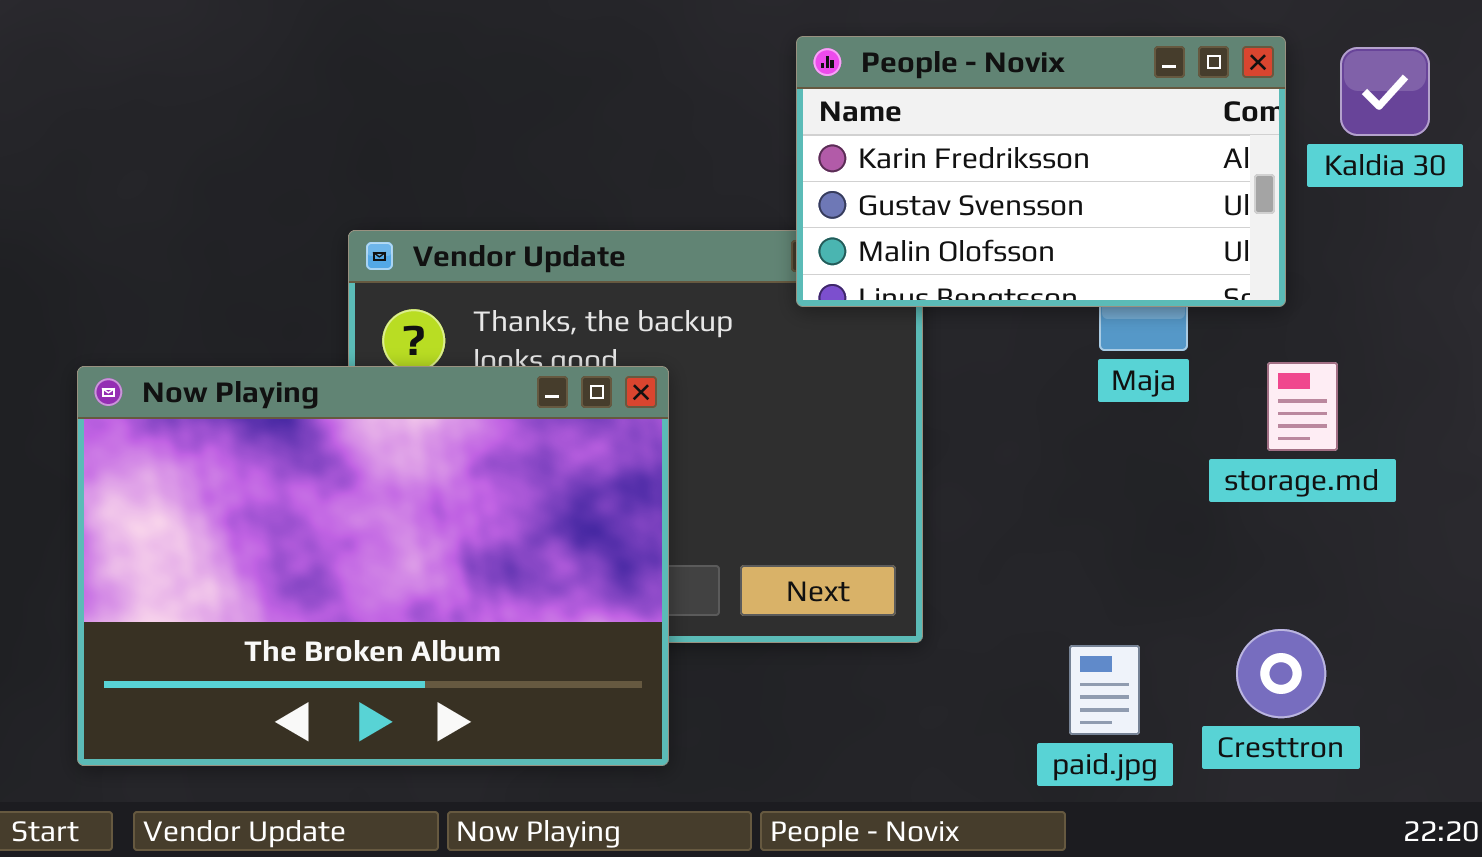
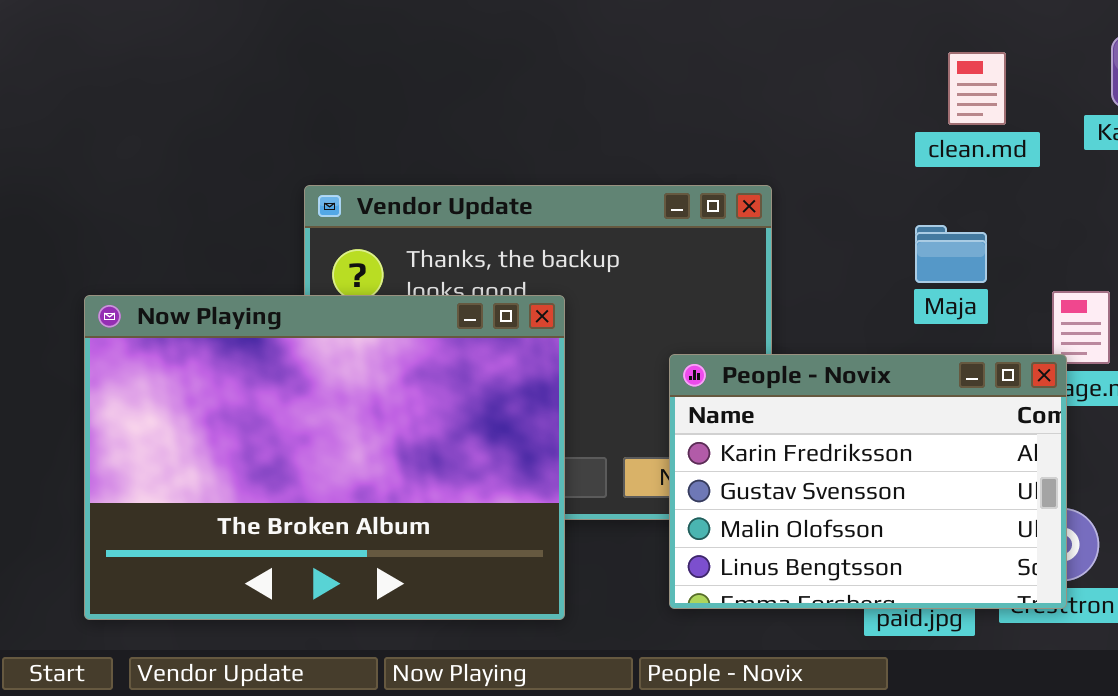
People - Novix: [796,36,1286,307] -> [669,354,1067,609], moved, resized

